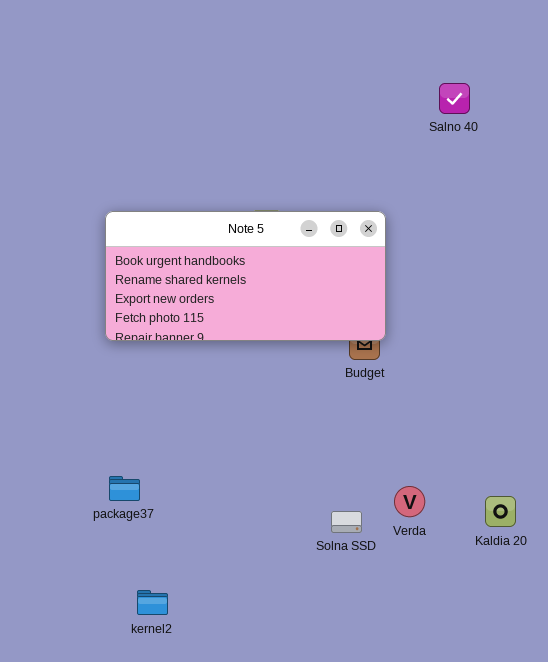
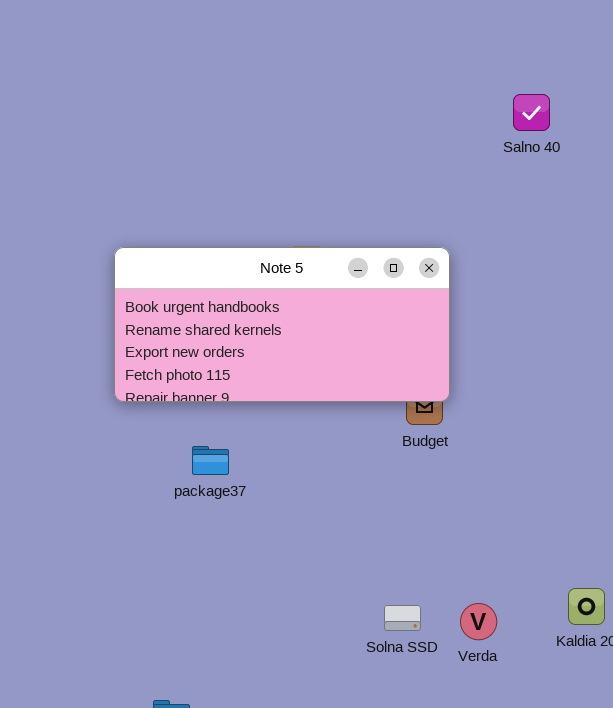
package37: [109,476,140,501] -> [192,446,229,475], moved
Verda: [394,486,425,517] -> [460,603,497,640], moved

